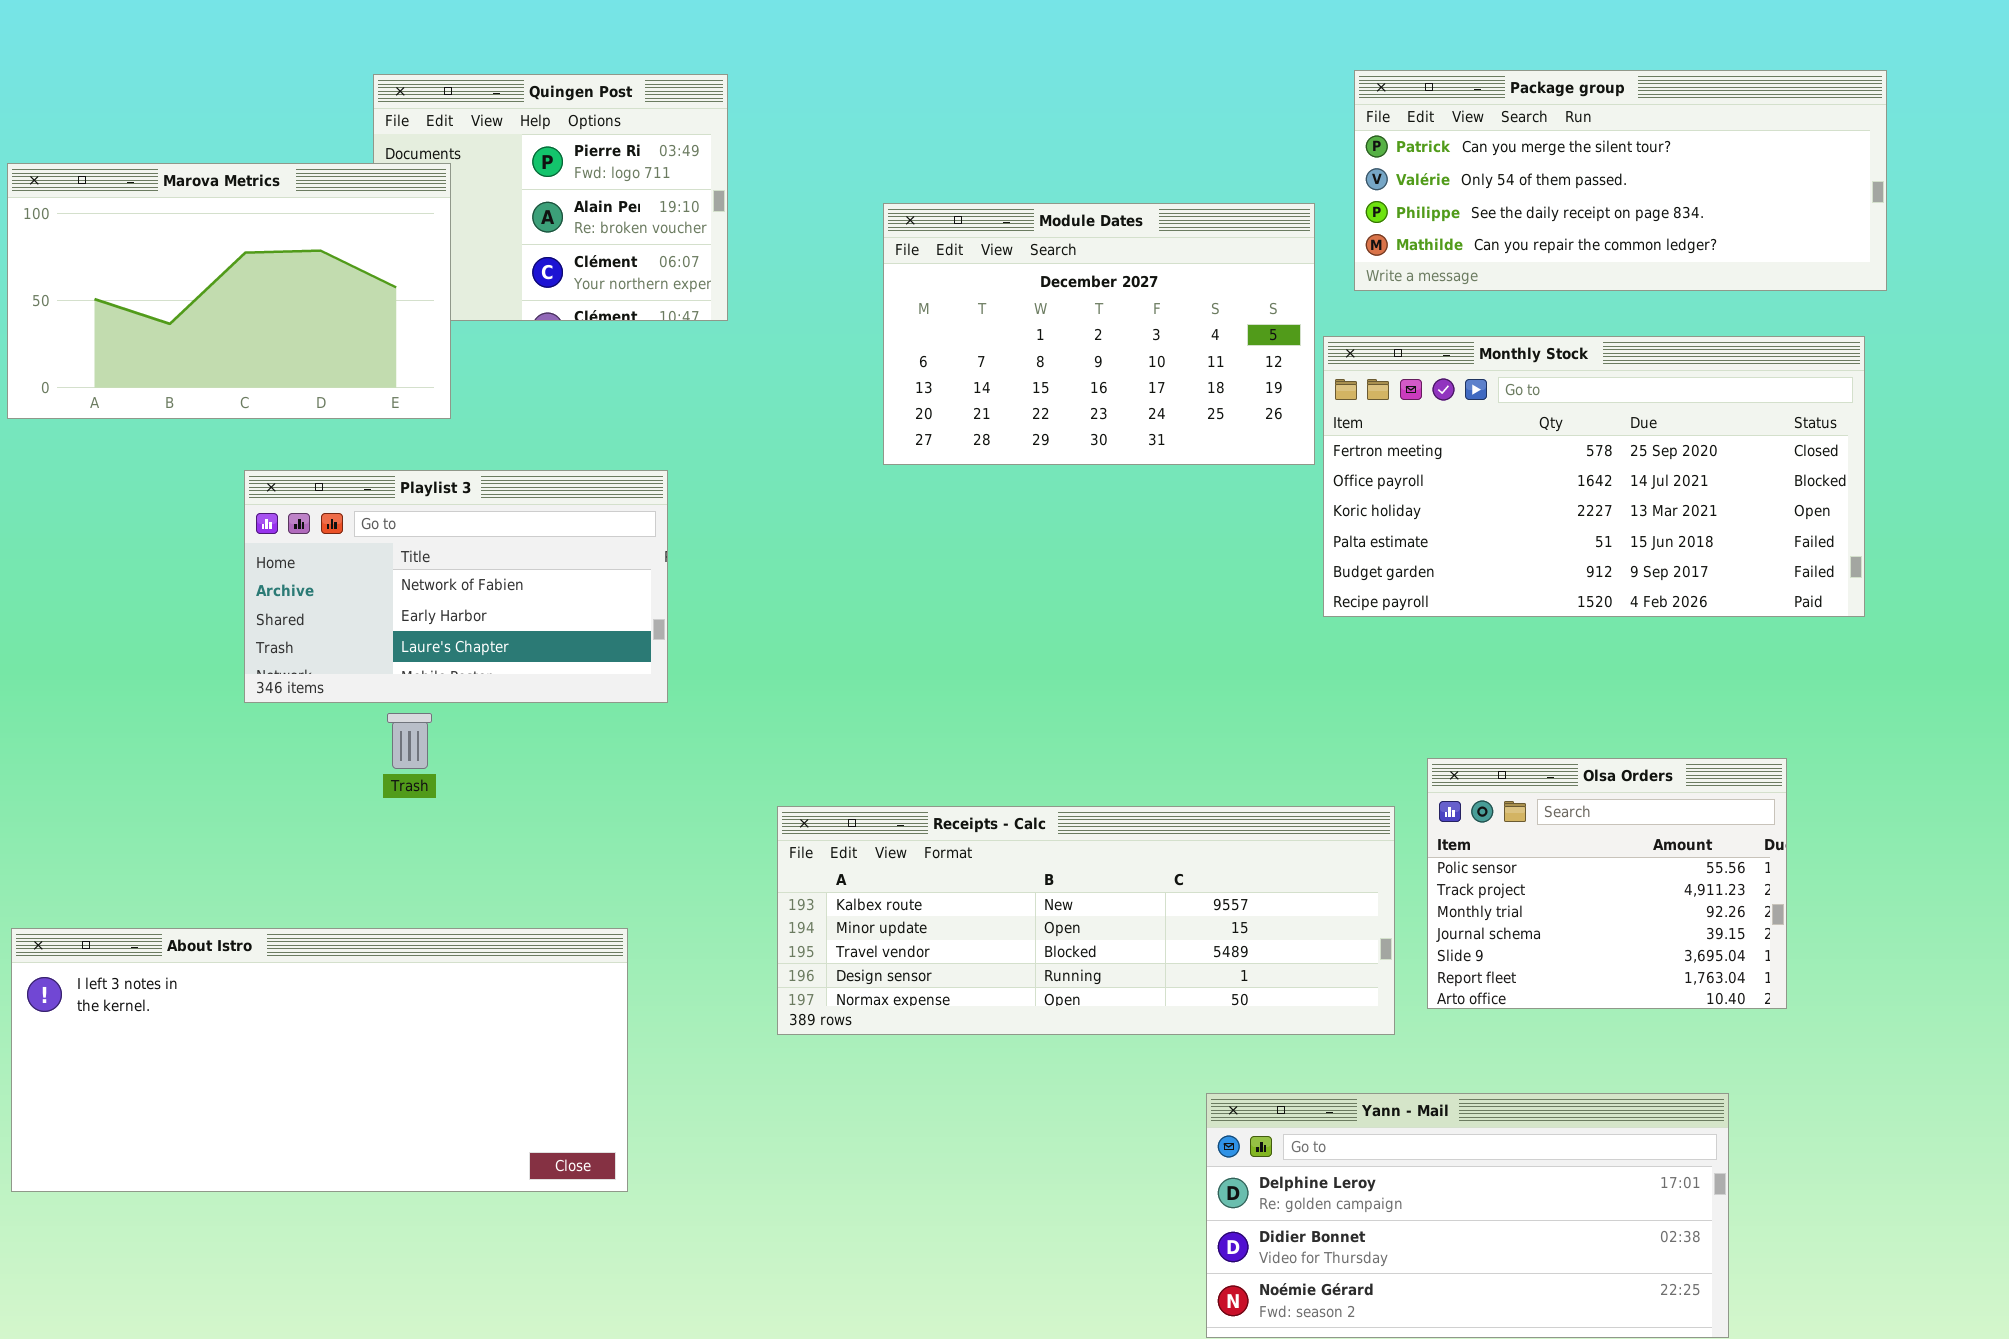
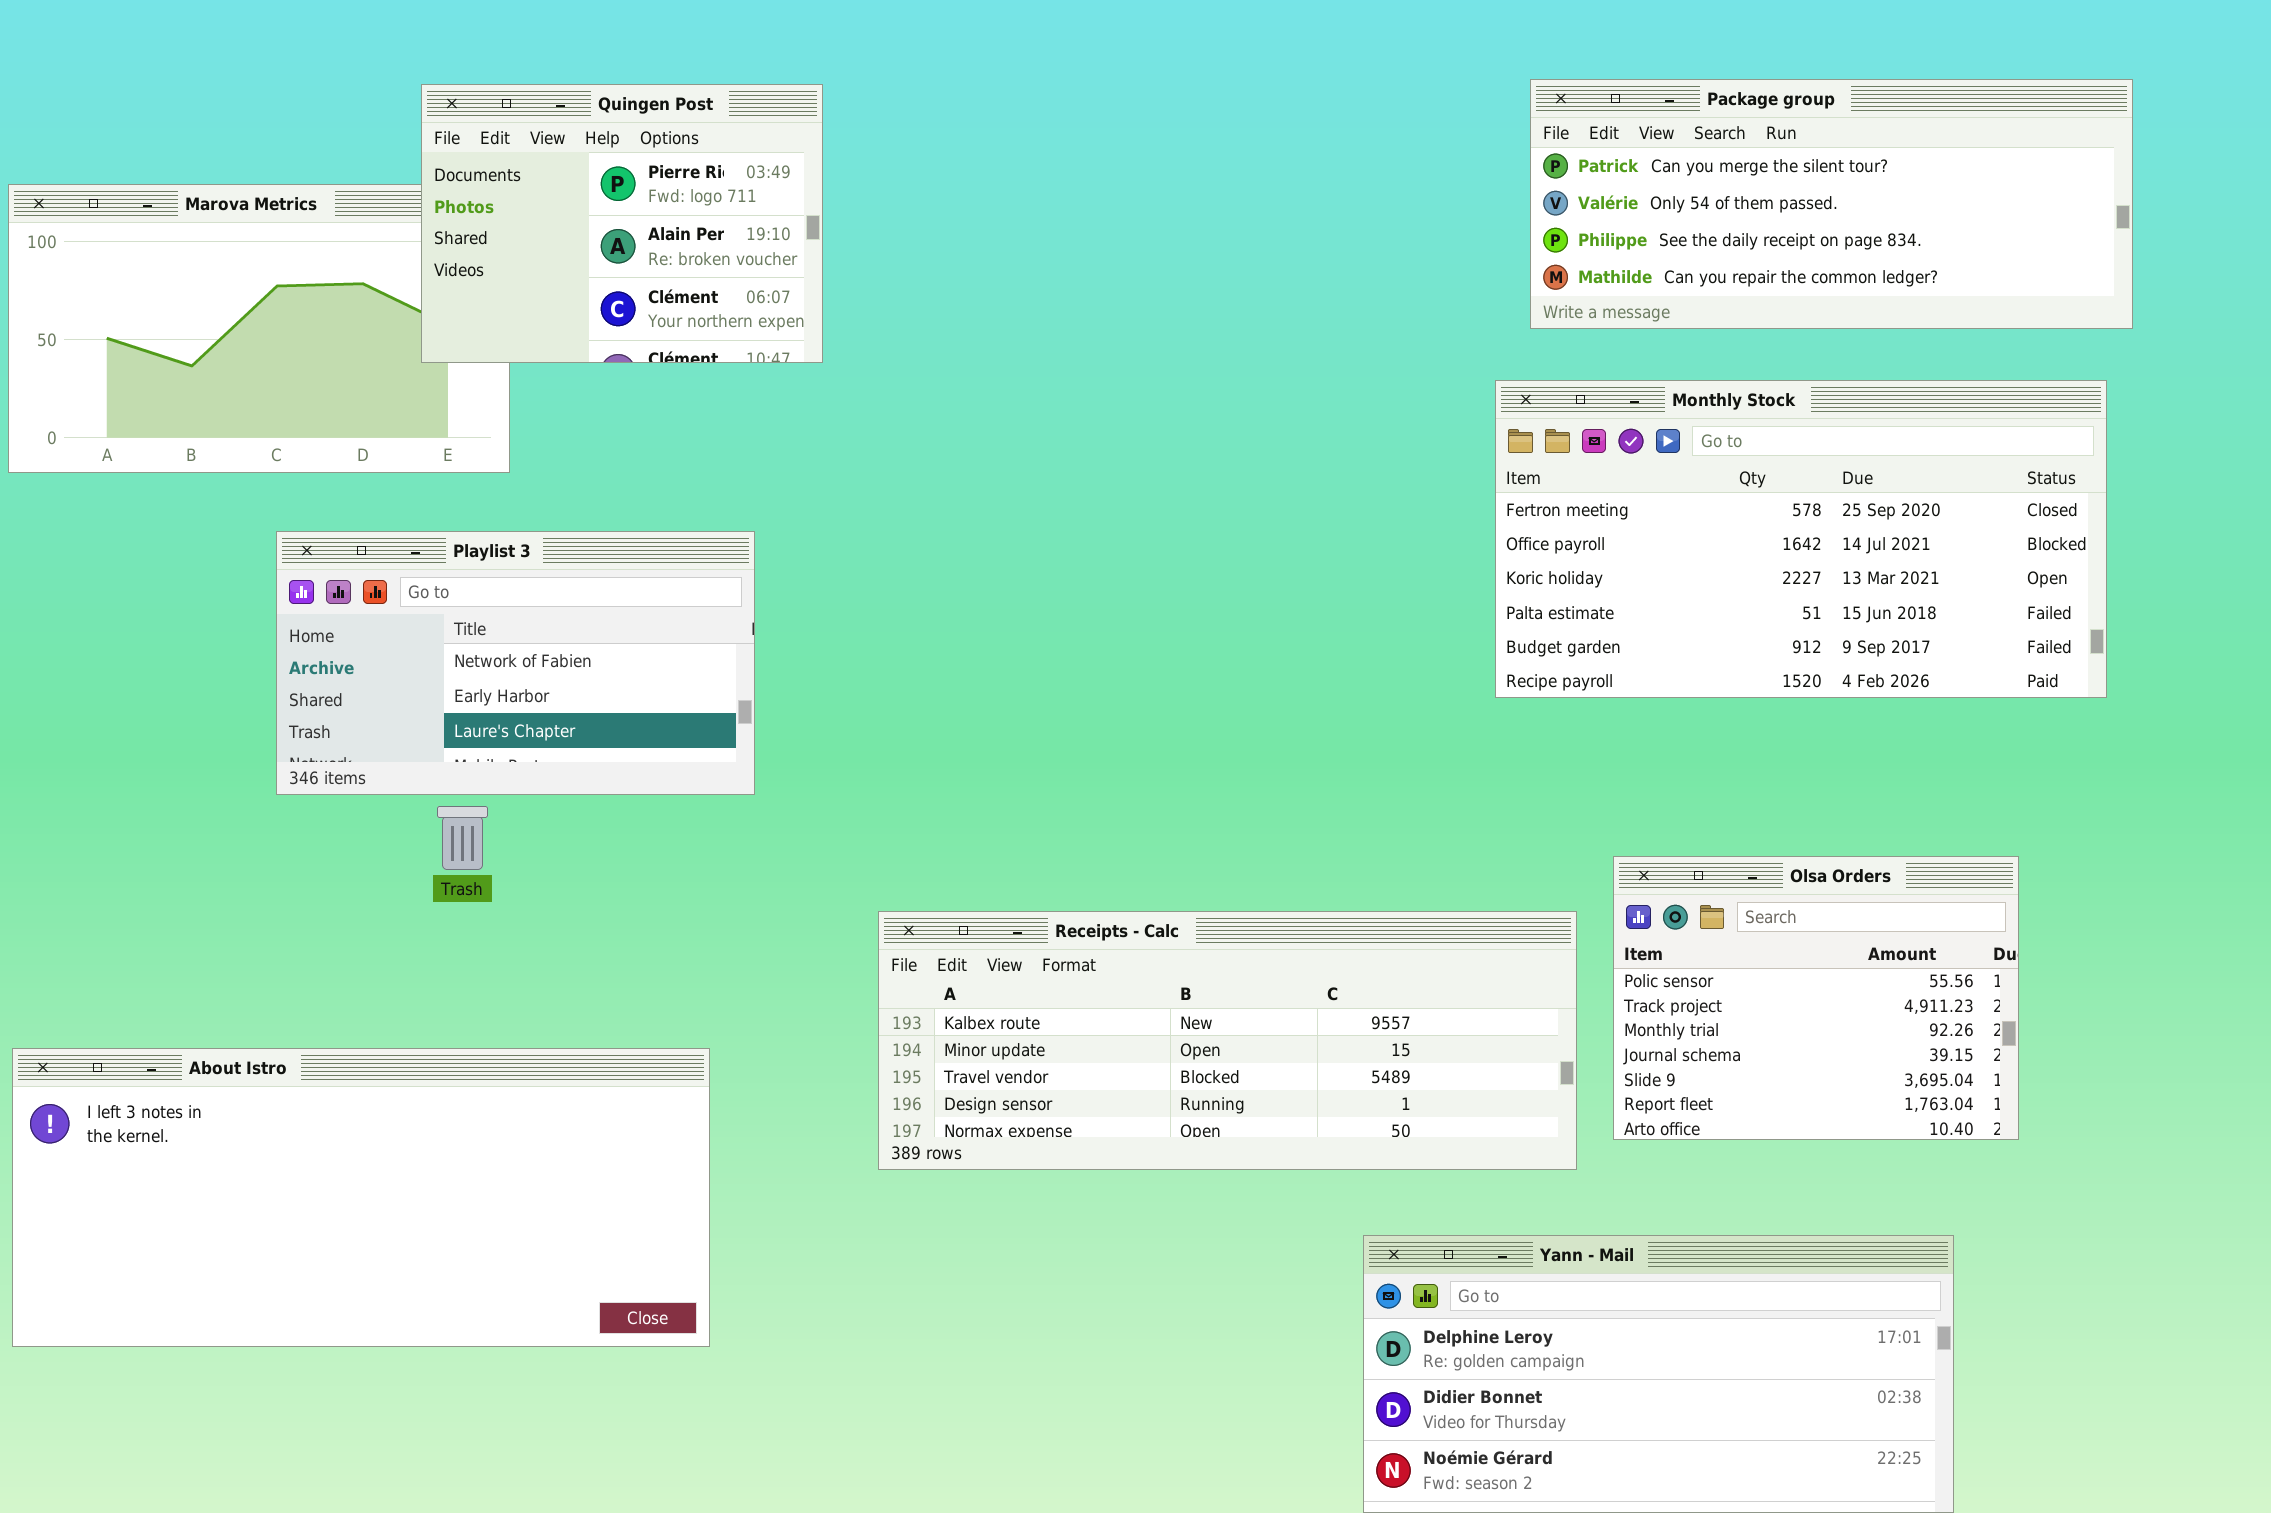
Quingen Post: [373,74,728,321] -> [421,84,823,363], raised
Module Dates: [883,203,1315,465] -> none, closed

